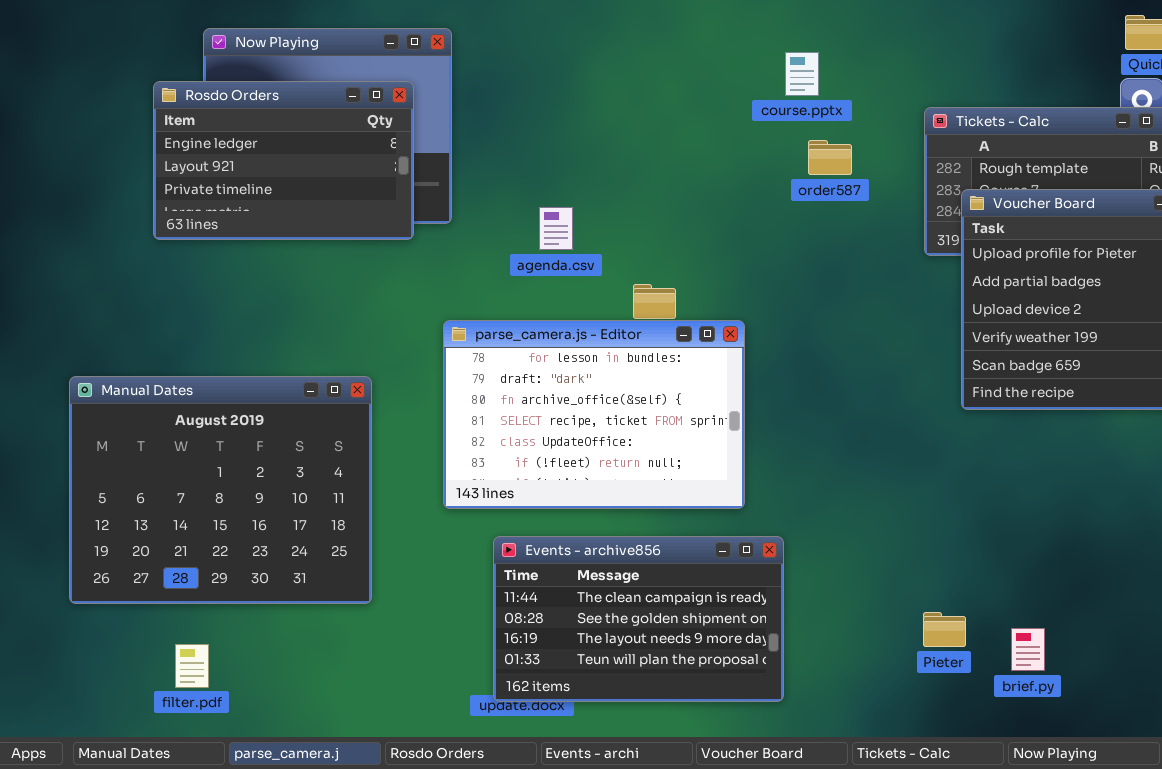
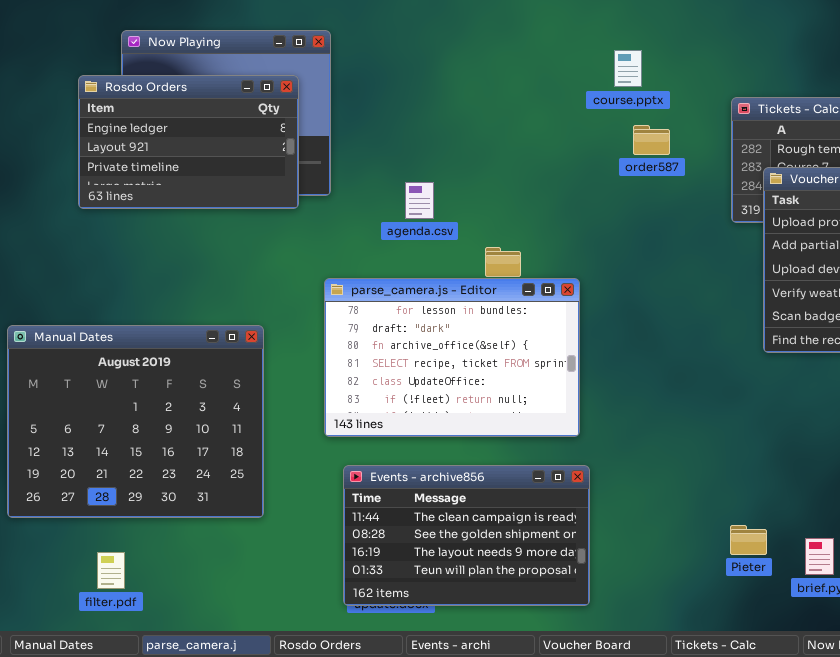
Events - archive856: [493,536,784,702] -> [343,465,590,606], moved

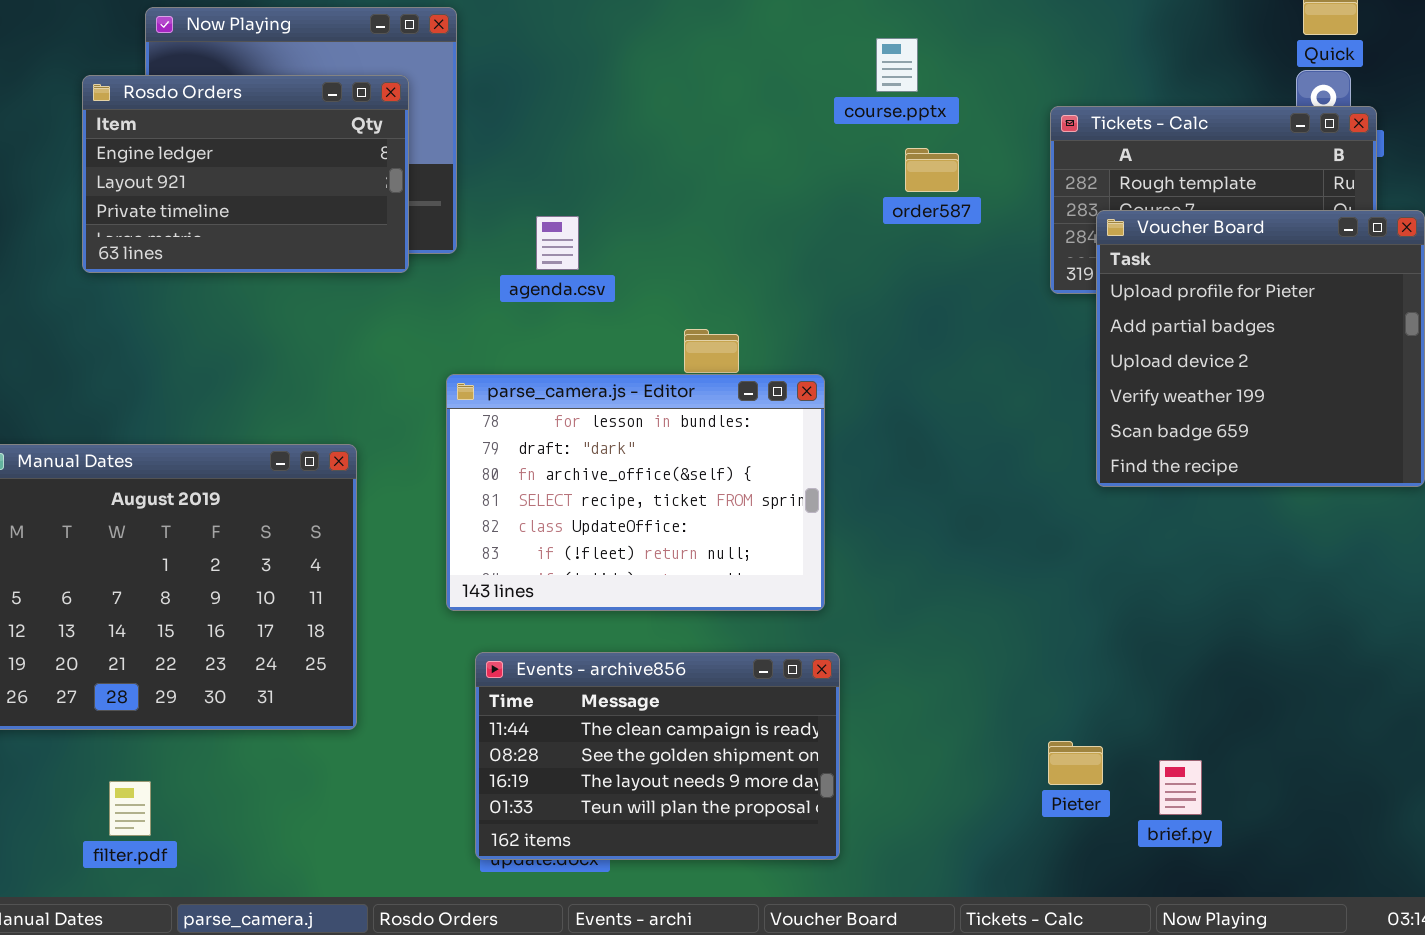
agenda.csv: [405,182,434,219] -> [536,216,579,270], moved

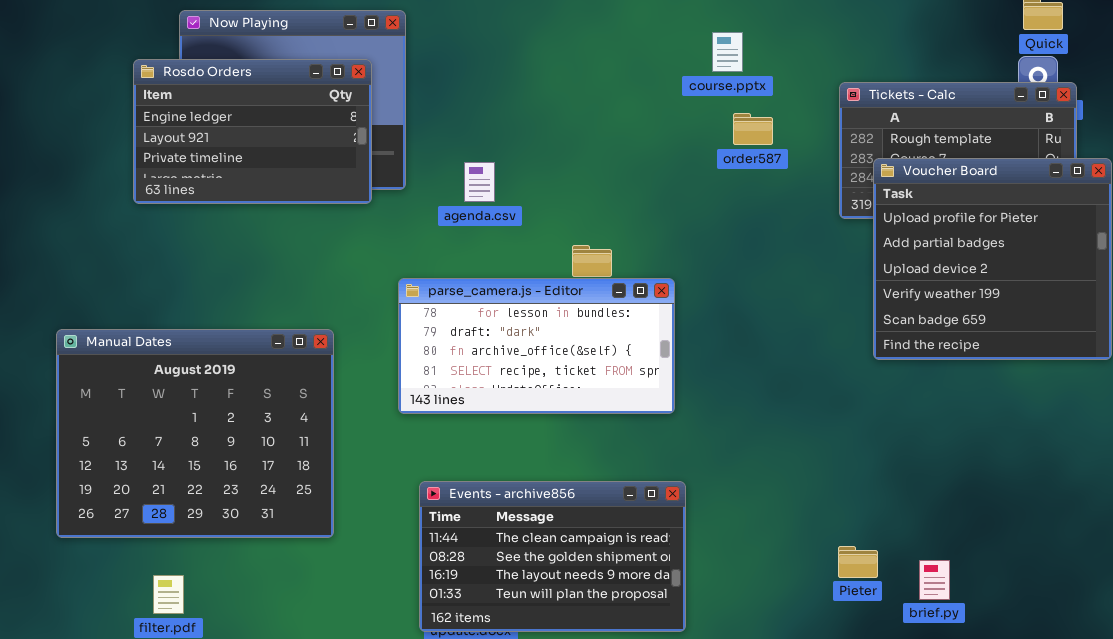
parse_camera.js - Editor: [446,374,825,611] -> [398,278,675,414], resized

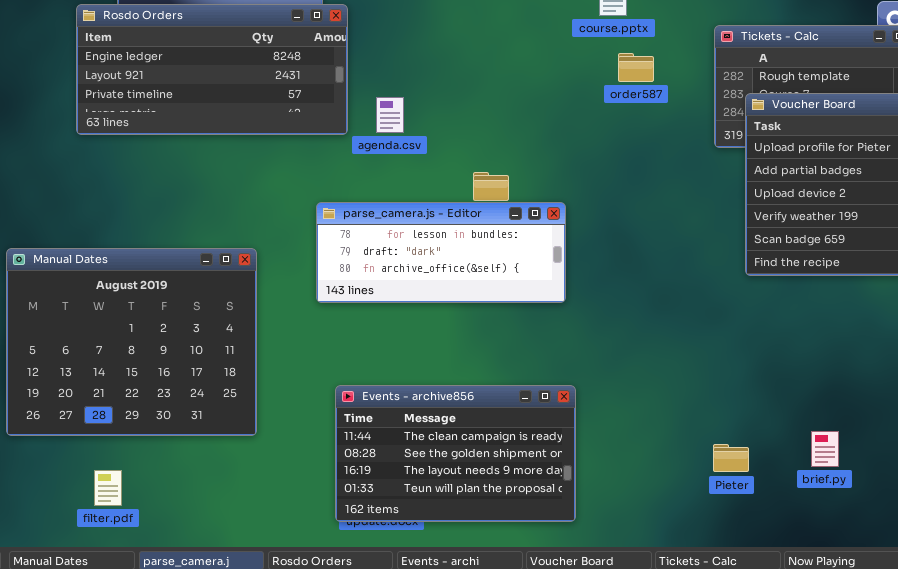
Rosdo Orders: [133,59,372,204] -> [76,4,348,135], resized
parse_camera.js - Editor: [398,278,675,414] -> [316,202,566,303], resized
brief.py: [919,560,950,600] -> [811,431,839,467], moved

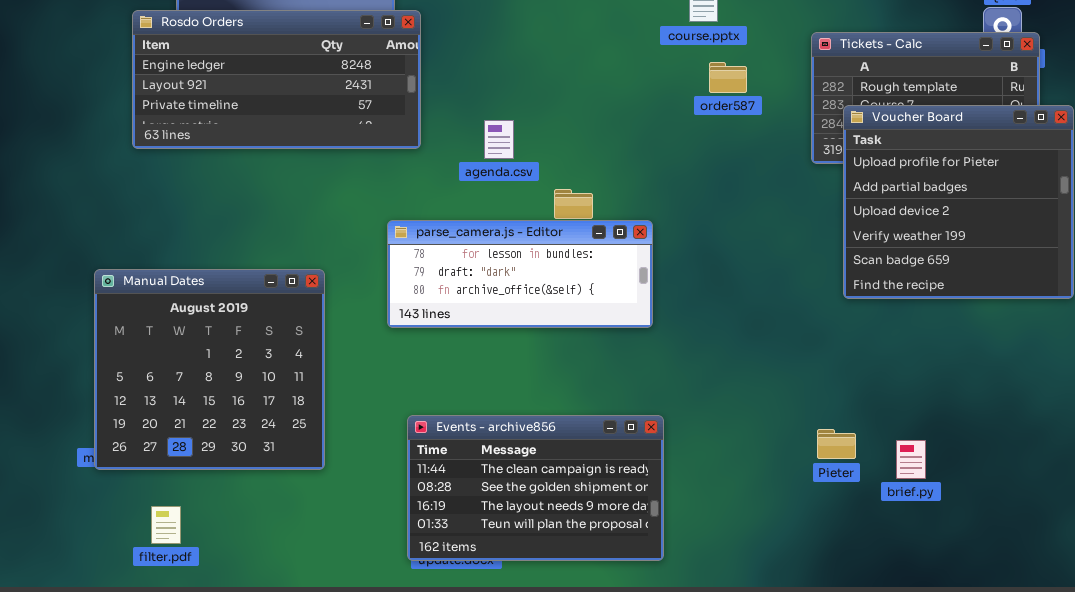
agenda.csv: [376,97,404,133] -> [484,120,514,159], moved
Manual Dates: [6,248,257,436] -> [94,269,325,470], resized
brief.py: [811,431,839,467] -> [896,440,926,479], moved
Pieter: [713,444,749,472] -> [817,429,856,459], moved

